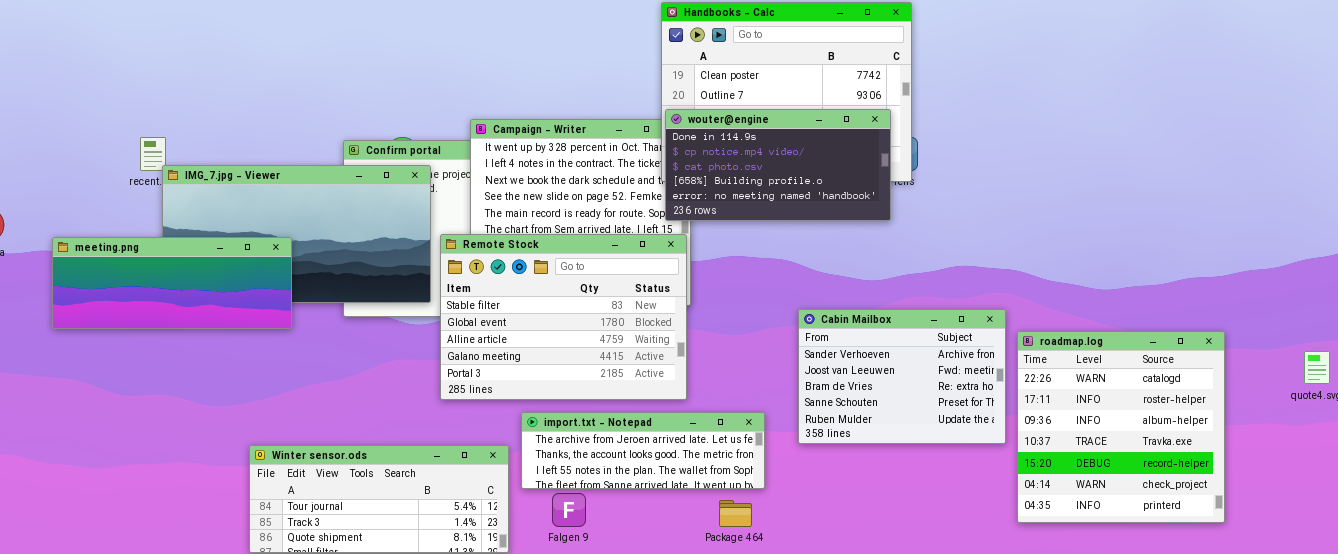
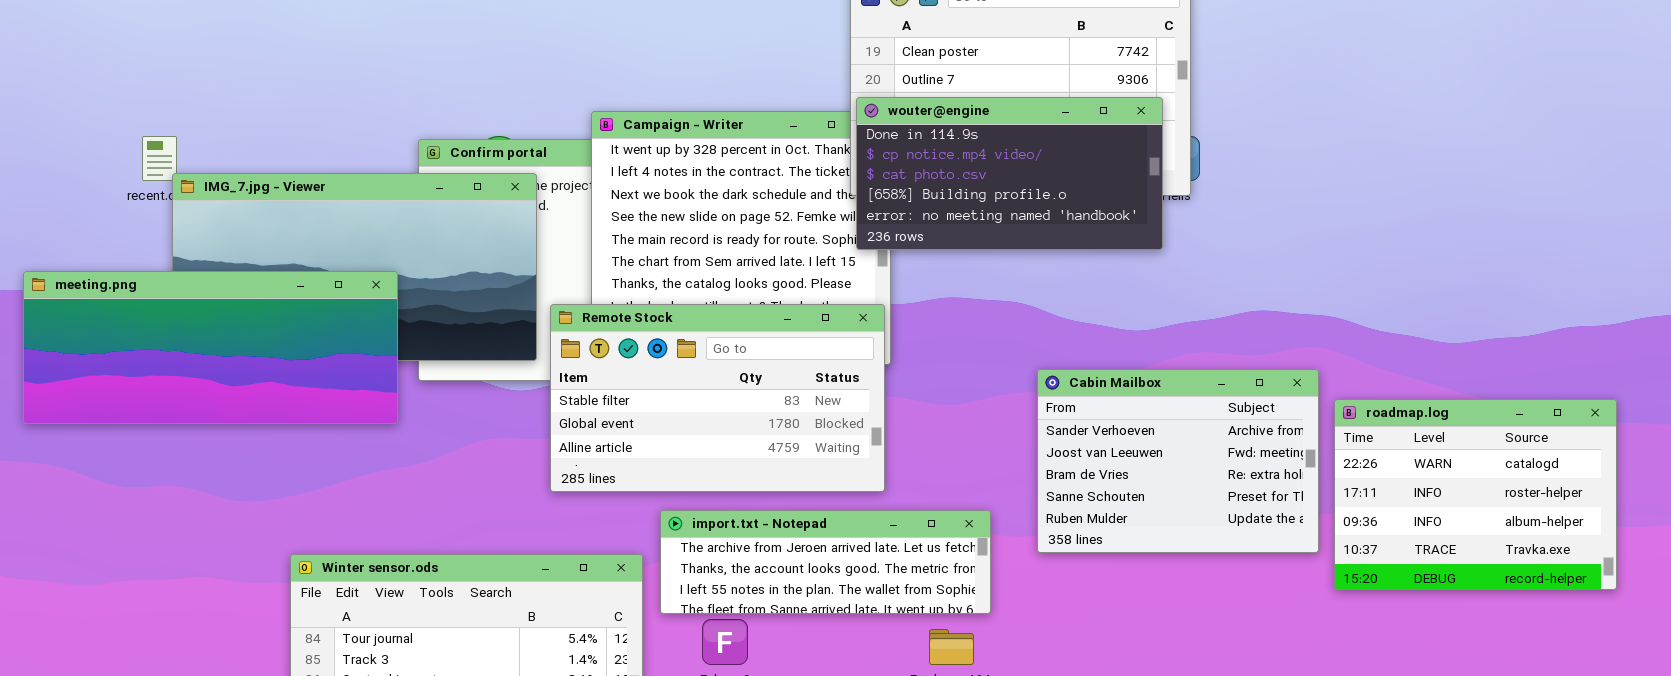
Remote Stock: [440,234,687,400] -> [550,304,885,492], resized
meeting.png: [52,237,292,329] -> [23,271,398,424], resized
roadmap.log: [1017,331,1225,523] -> [1334,399,1617,590], resized

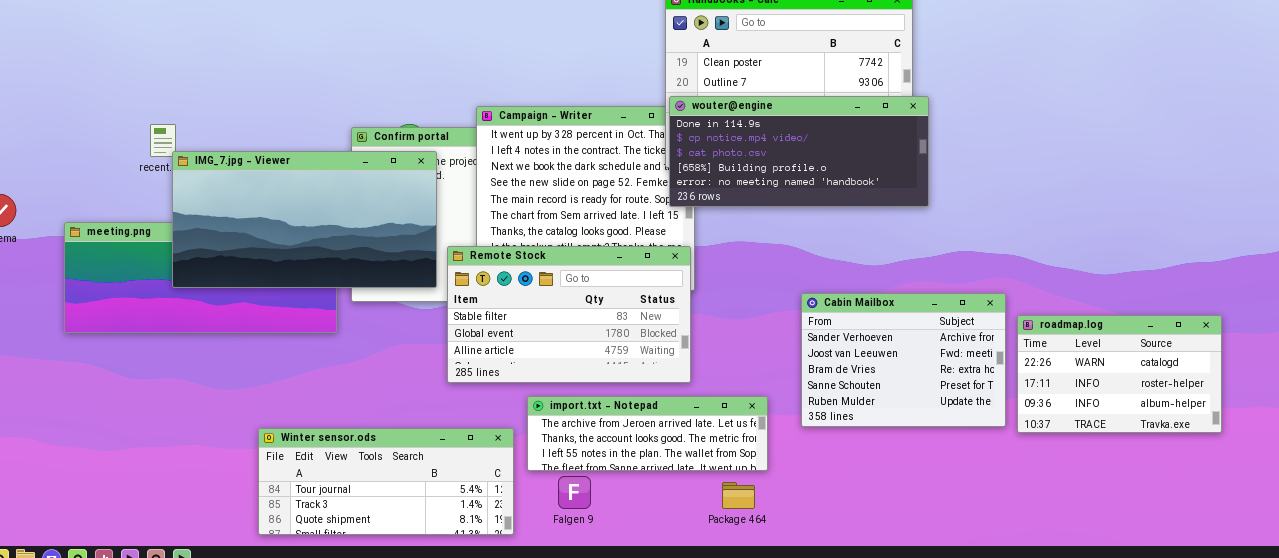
wouter@engine: [856,97,1163,250] -> [669,96,929,207], resized
IMG_7.jpg - Viewer: [172,173,537,361] -> [172,151,437,288], raised
roadmap.log: [1334,399,1617,590] -> [1017,315,1222,433], resized

